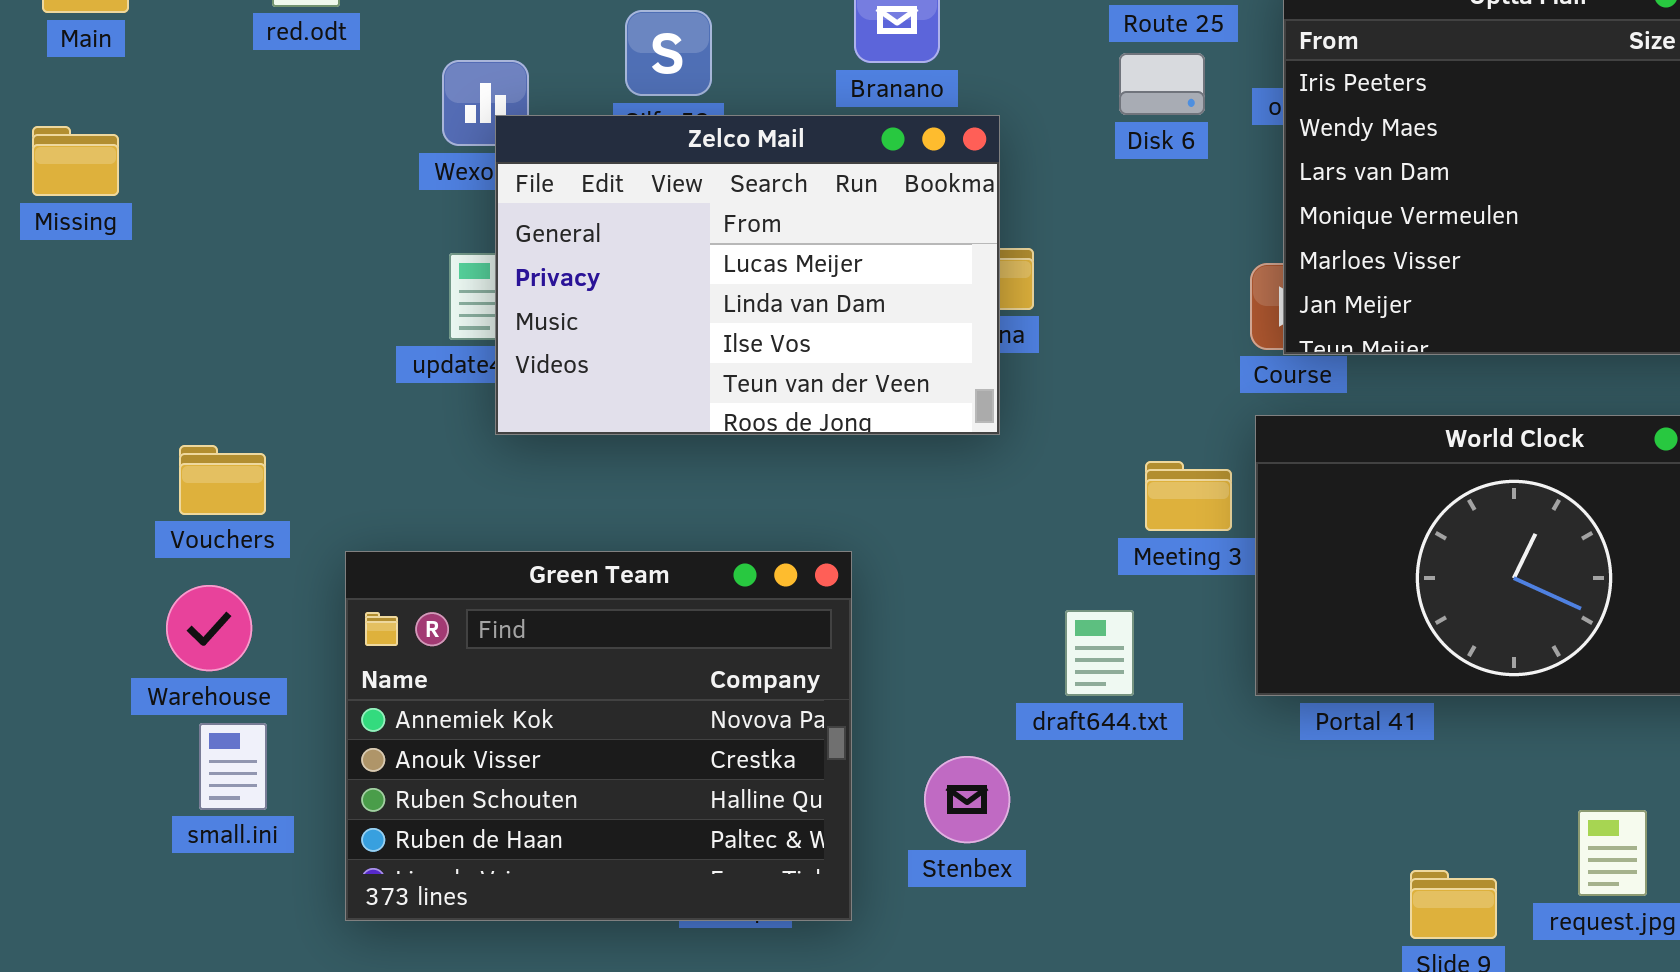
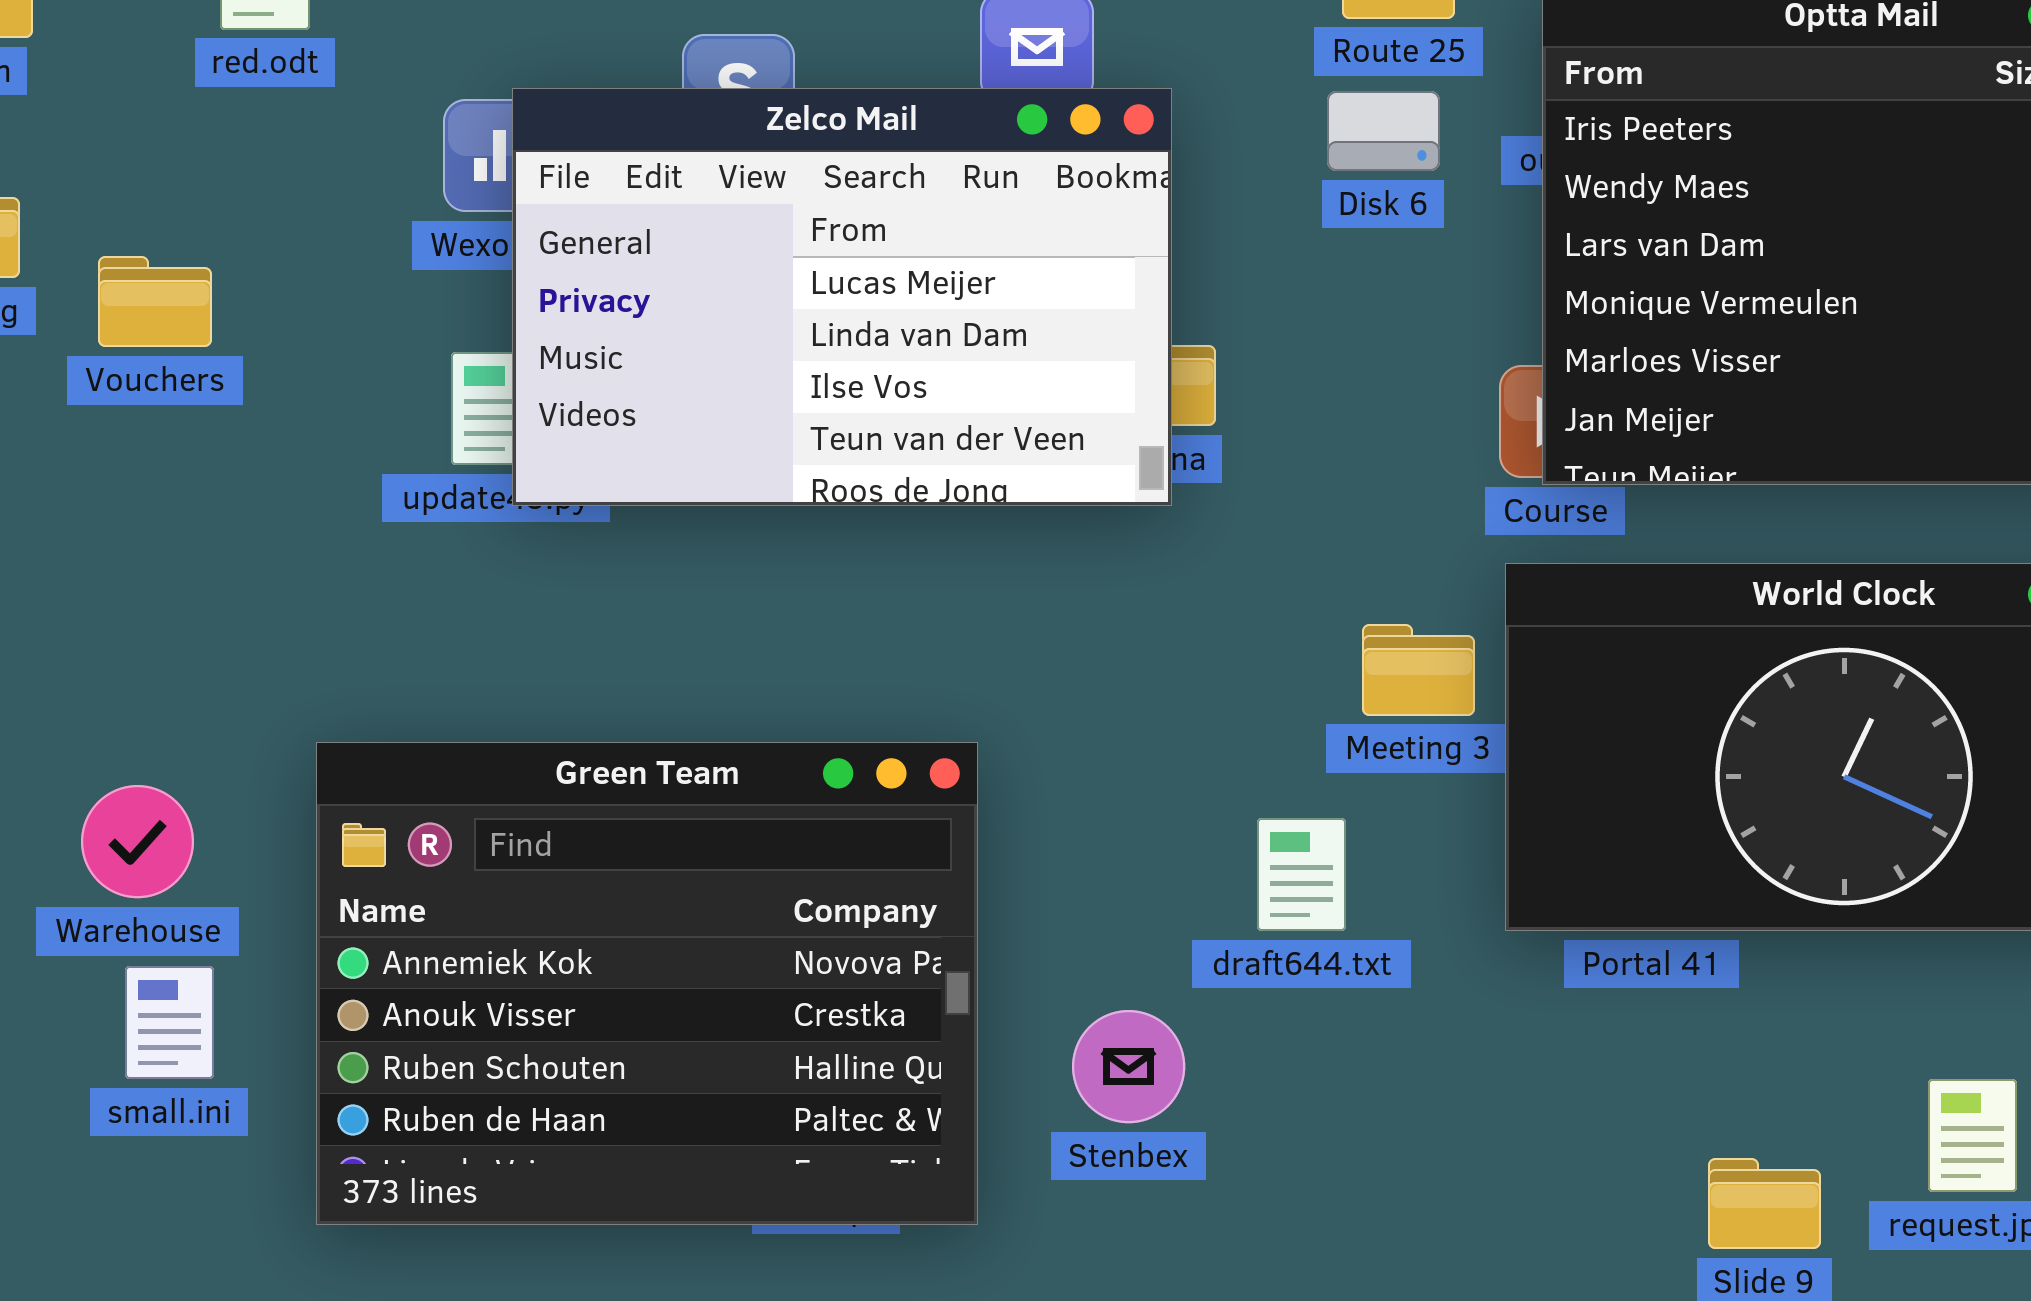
Zelco Mail: [495,115,1000,435] -> [512,88,1172,506], moved
Vouchers: [179,445,266,515] -> [98,256,212,347], moved

